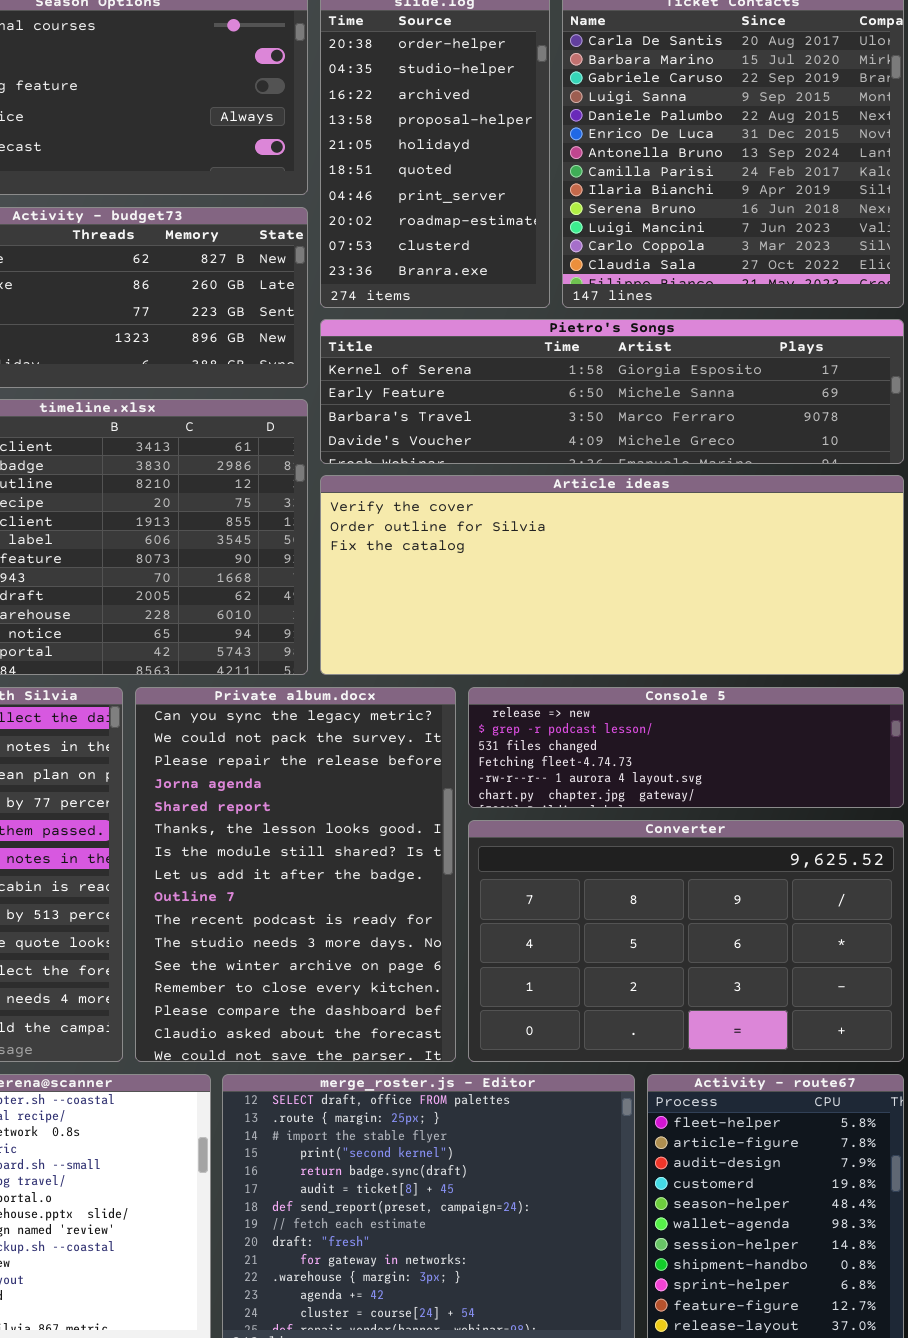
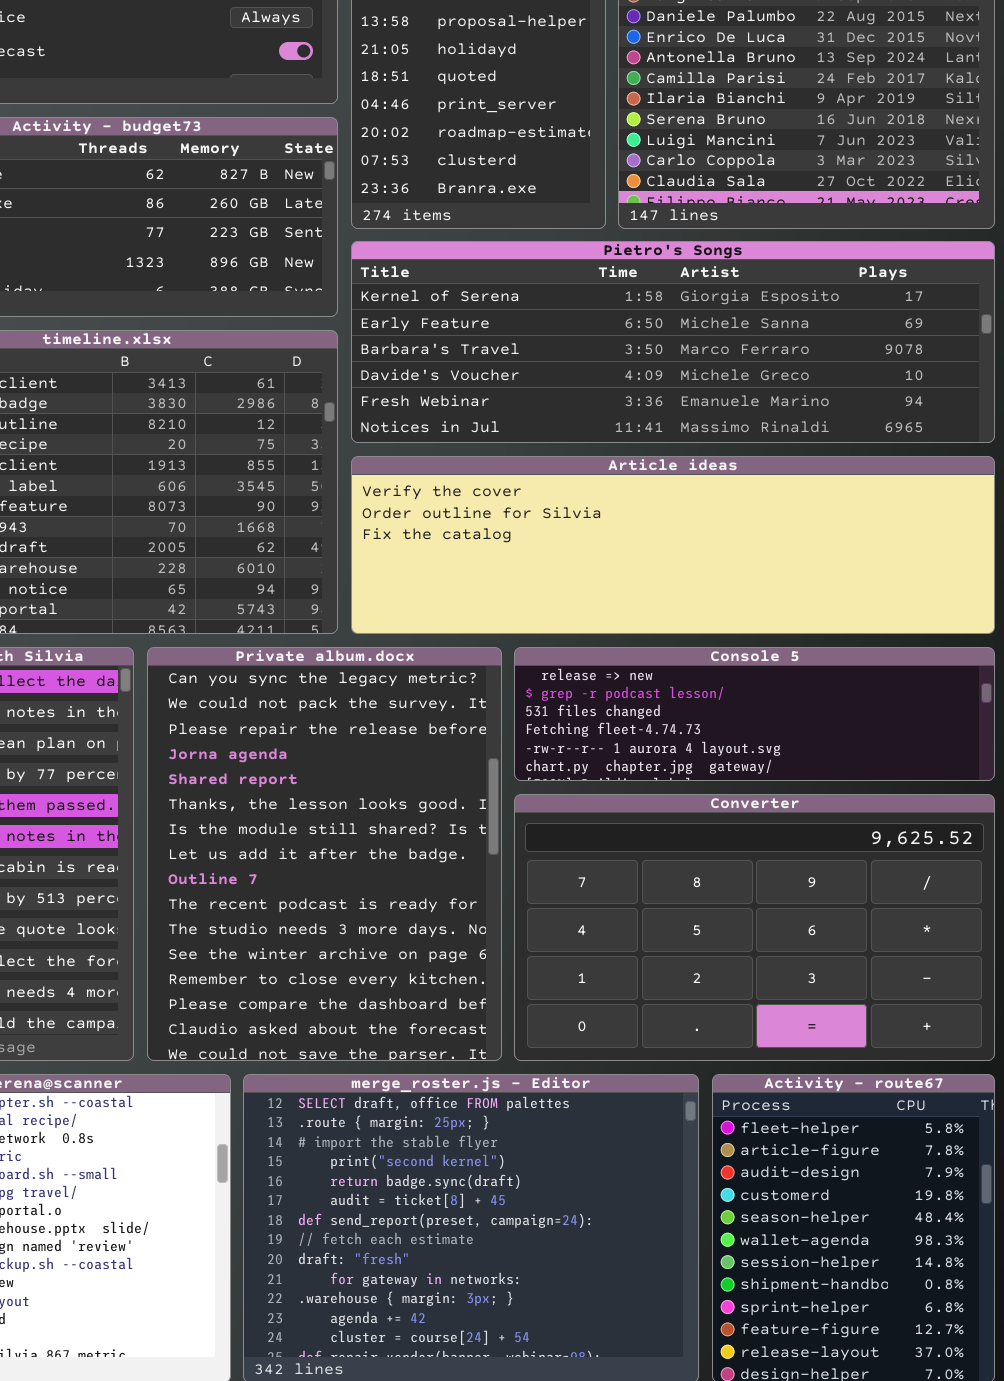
Pietro's Songs: [320,319,904,464] -> [351,241,995,443], resized
Article ideas: [320,475,904,675] -> [351,456,995,634], resized

